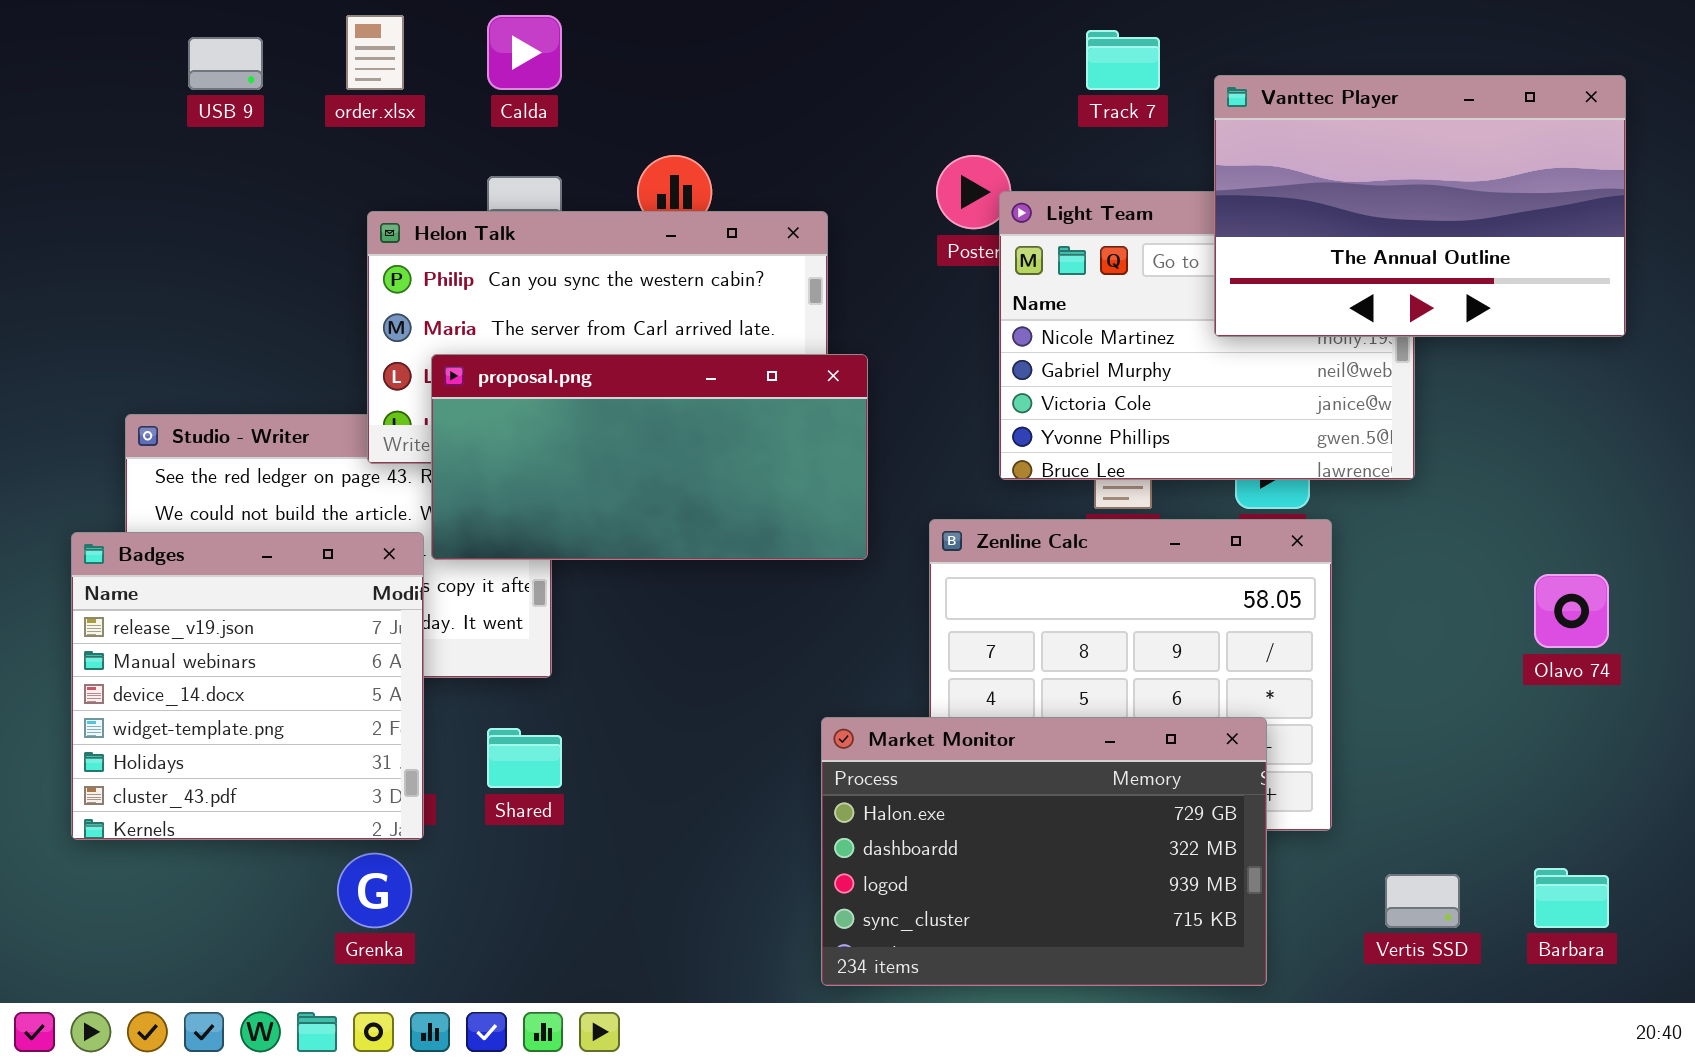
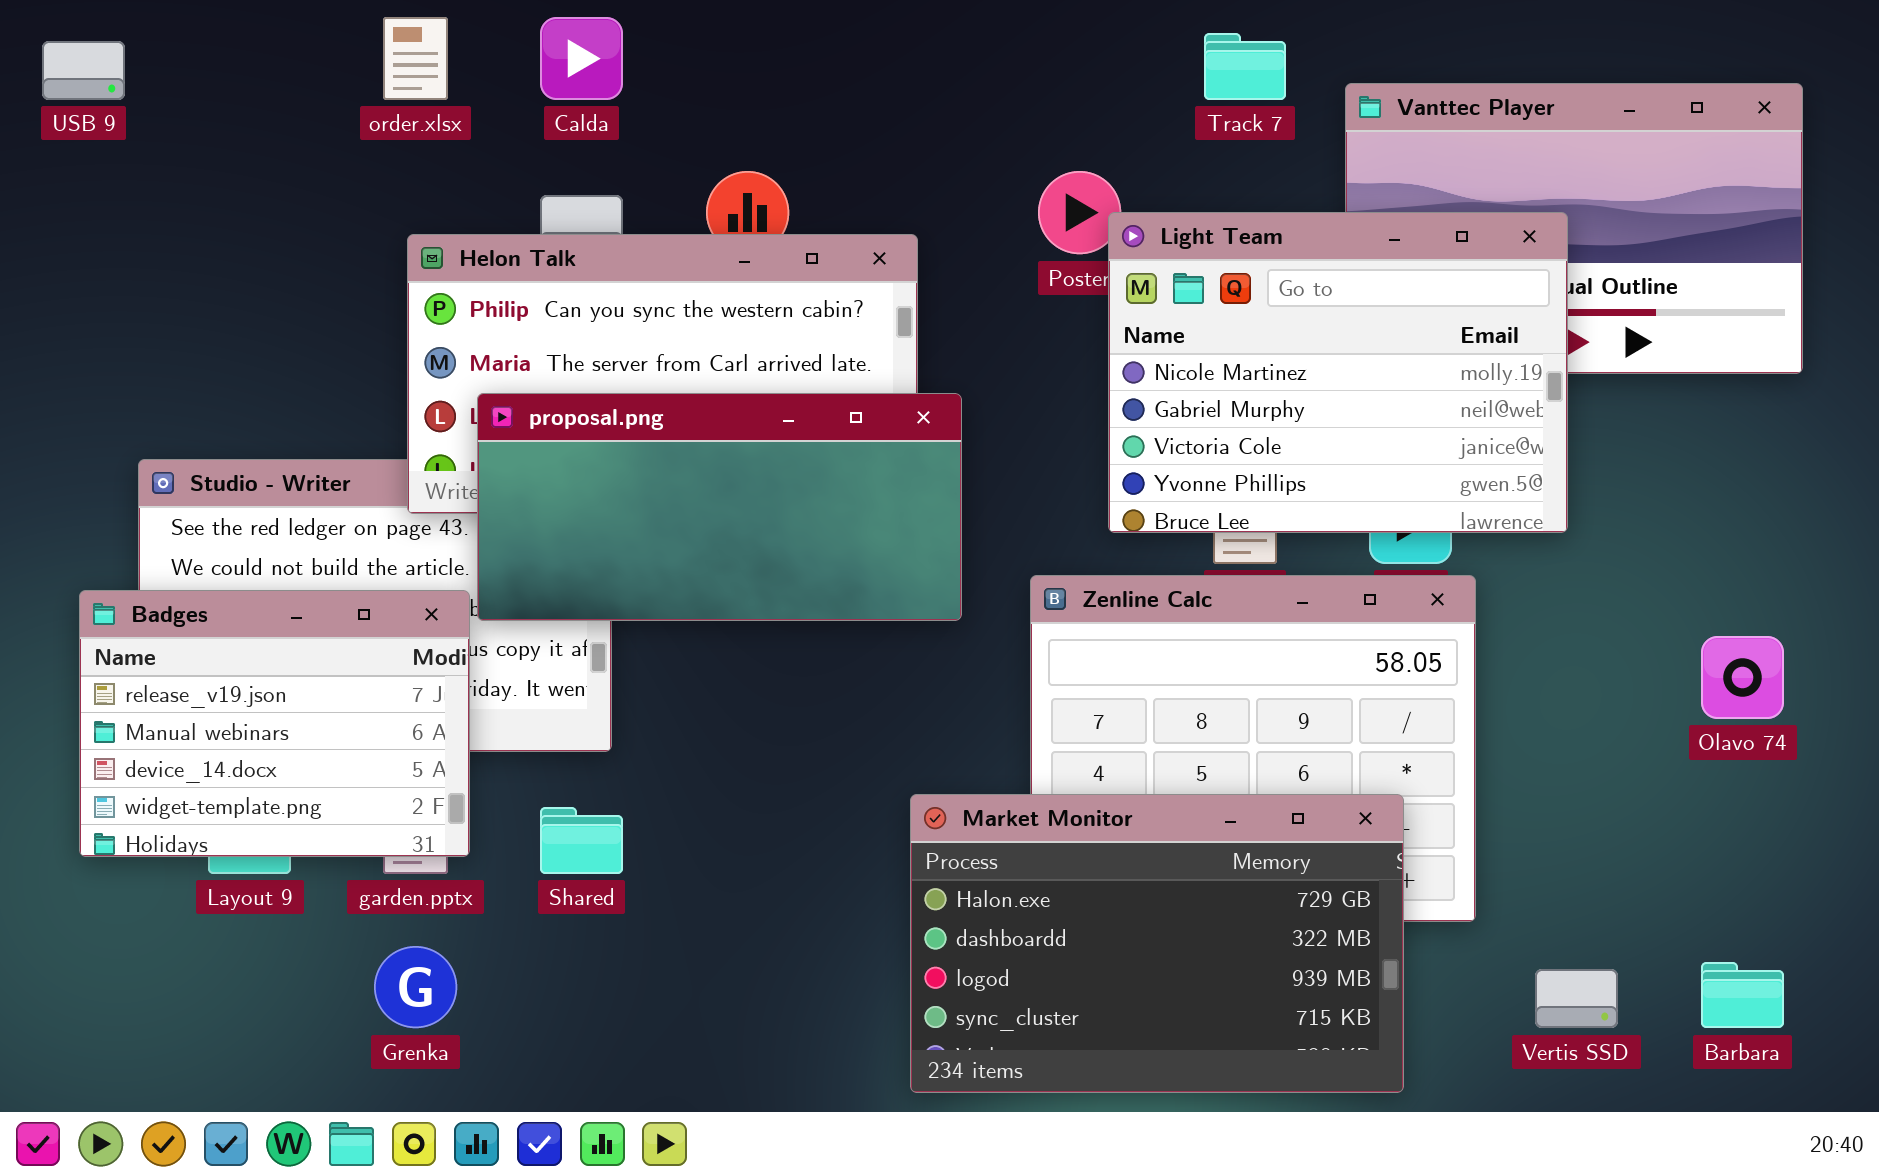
USB 9: [188,37,263,90] -> [42,41,125,100], moved
Light Team: [999,191,1415,480] -> [1108,212,1568,533], raised
Badges: [71,532,424,840] -> [79,590,470,857], resized

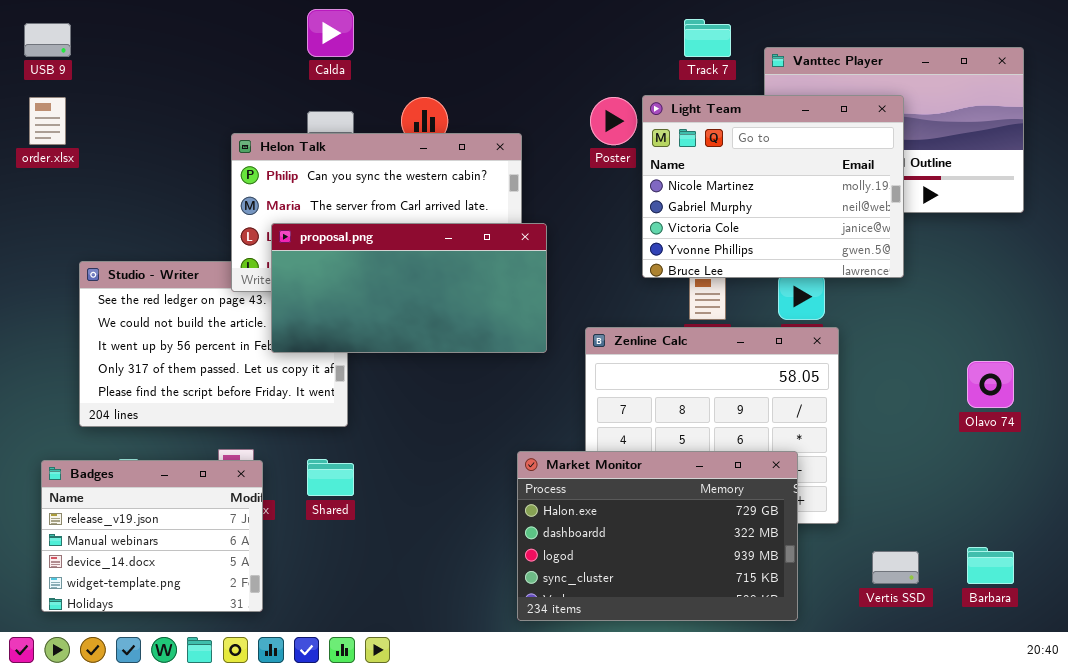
order.xlsx: [383,17,448,100] -> [29,97,66,145], moved
Light Team: [1108,212,1568,533] -> [642,95,904,278], moved
Badges: [79,590,470,857] -> [41,460,263,612], moved

